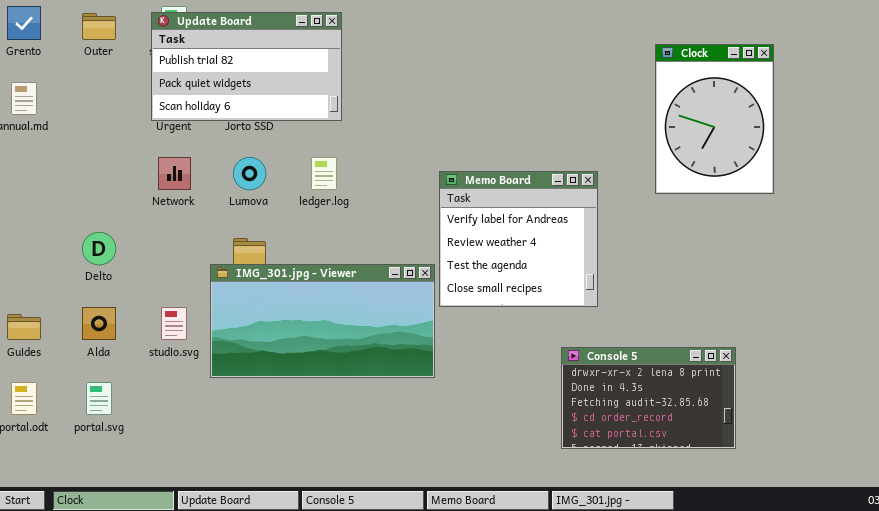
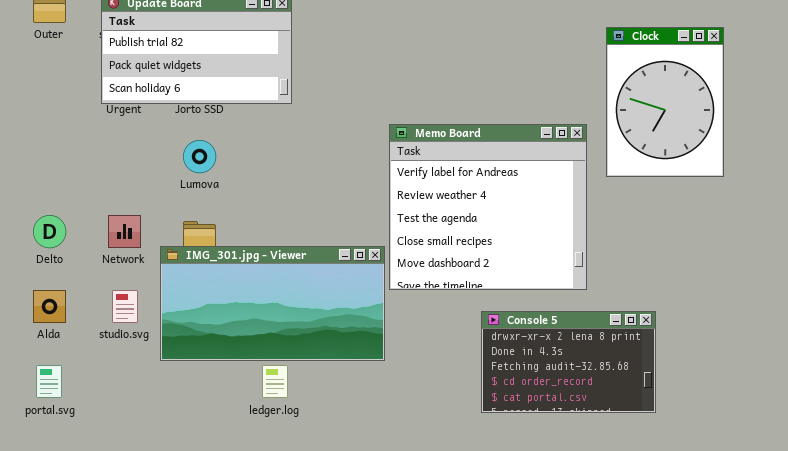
Network: [158,157,191,190] -> [108,215,141,248], moved
ledger.log: [311,157,337,190] -> [262,365,288,398], moved
Memo Board: [439,171,598,307] -> [389,124,587,290], resized
Console 5: [561,347,736,449] -> [481,311,656,413], moved

